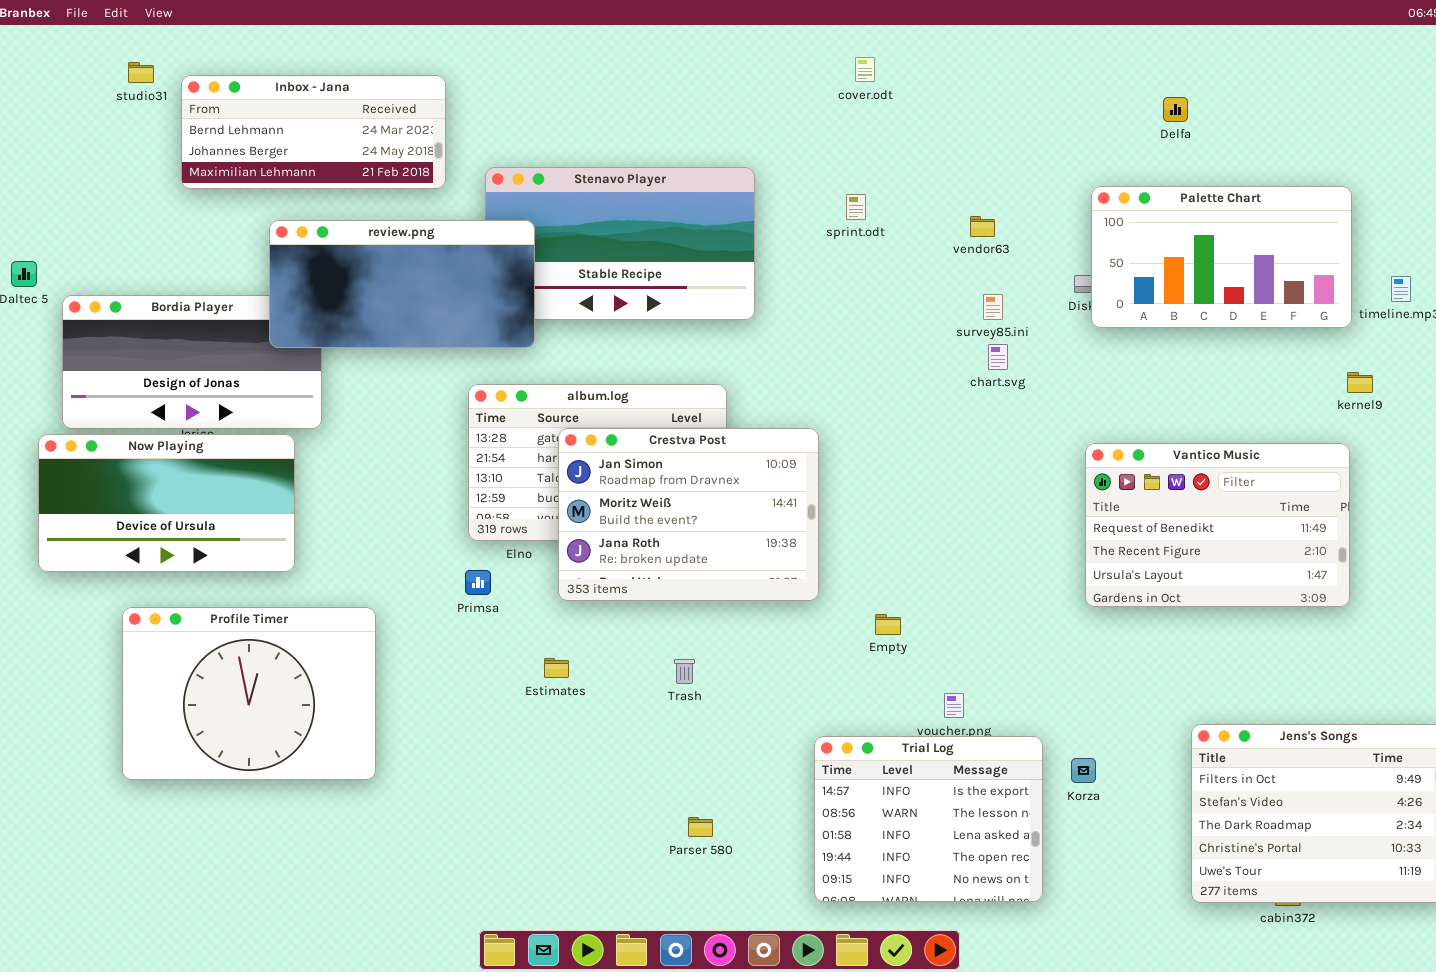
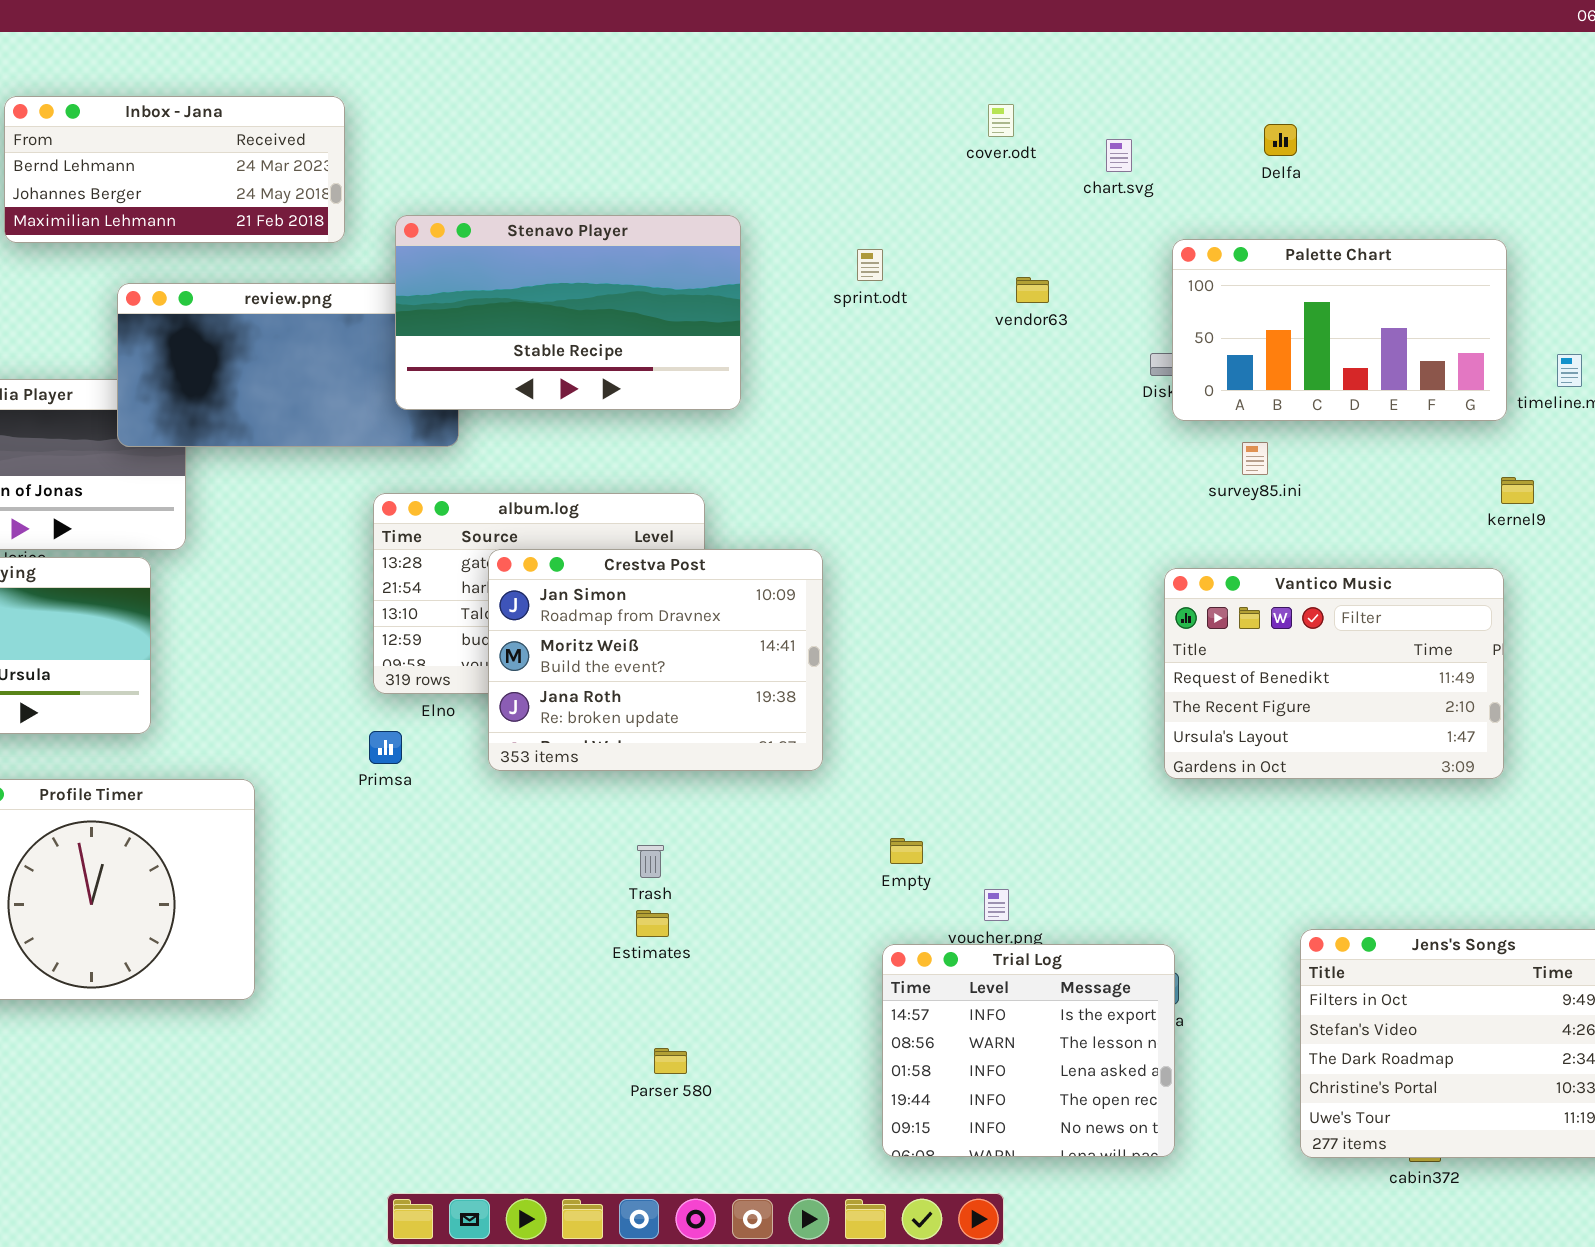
cover.odt: [855,57,875,82] -> [988,104,1014,137], moved
Stenavo Player: [485,167,755,320] -> [395,215,741,410], raised
survey85.ini: [983,294,1003,320] -> [1242,442,1268,475], moved
chart.svg: [988,344,1008,370] -> [1106,139,1132,172], moved
Empty: [875,614,901,635] -> [890,838,923,864], moved
Estimates: [544,658,569,678] -> [636,910,669,937], moved
Trial Log: [814,736,1043,902] -> [882,944,1175,1157], moved

